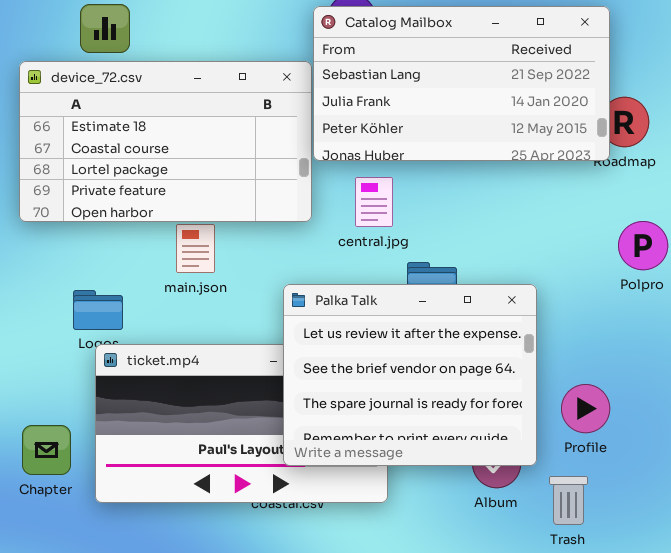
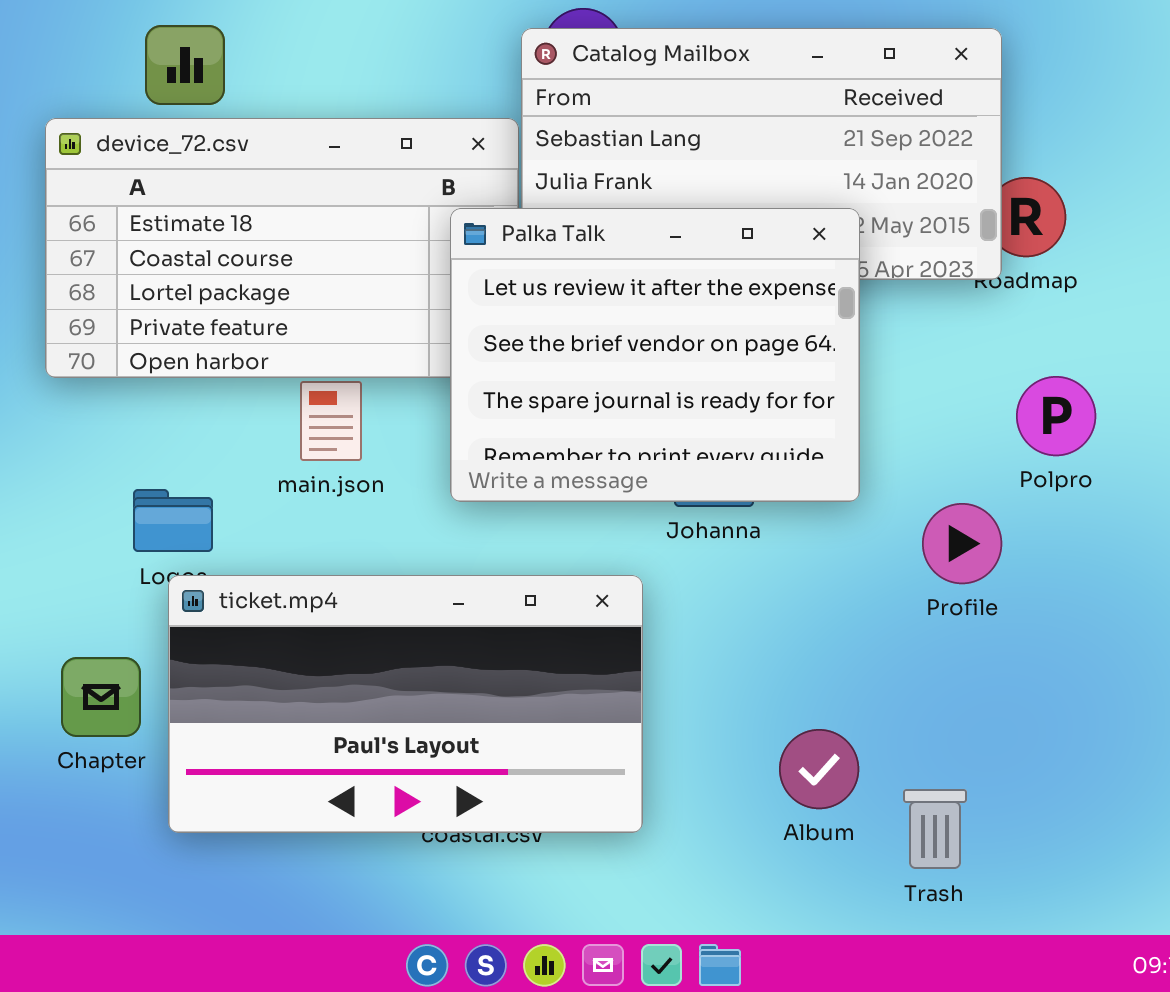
Palka Talk: [283,284,537,466] -> [450,208,860,502], moved
Profile: [561,384,610,433] -> [922,503,1002,584], moved
Chapter: [22,425,71,475] -> [61,657,141,737], moved

